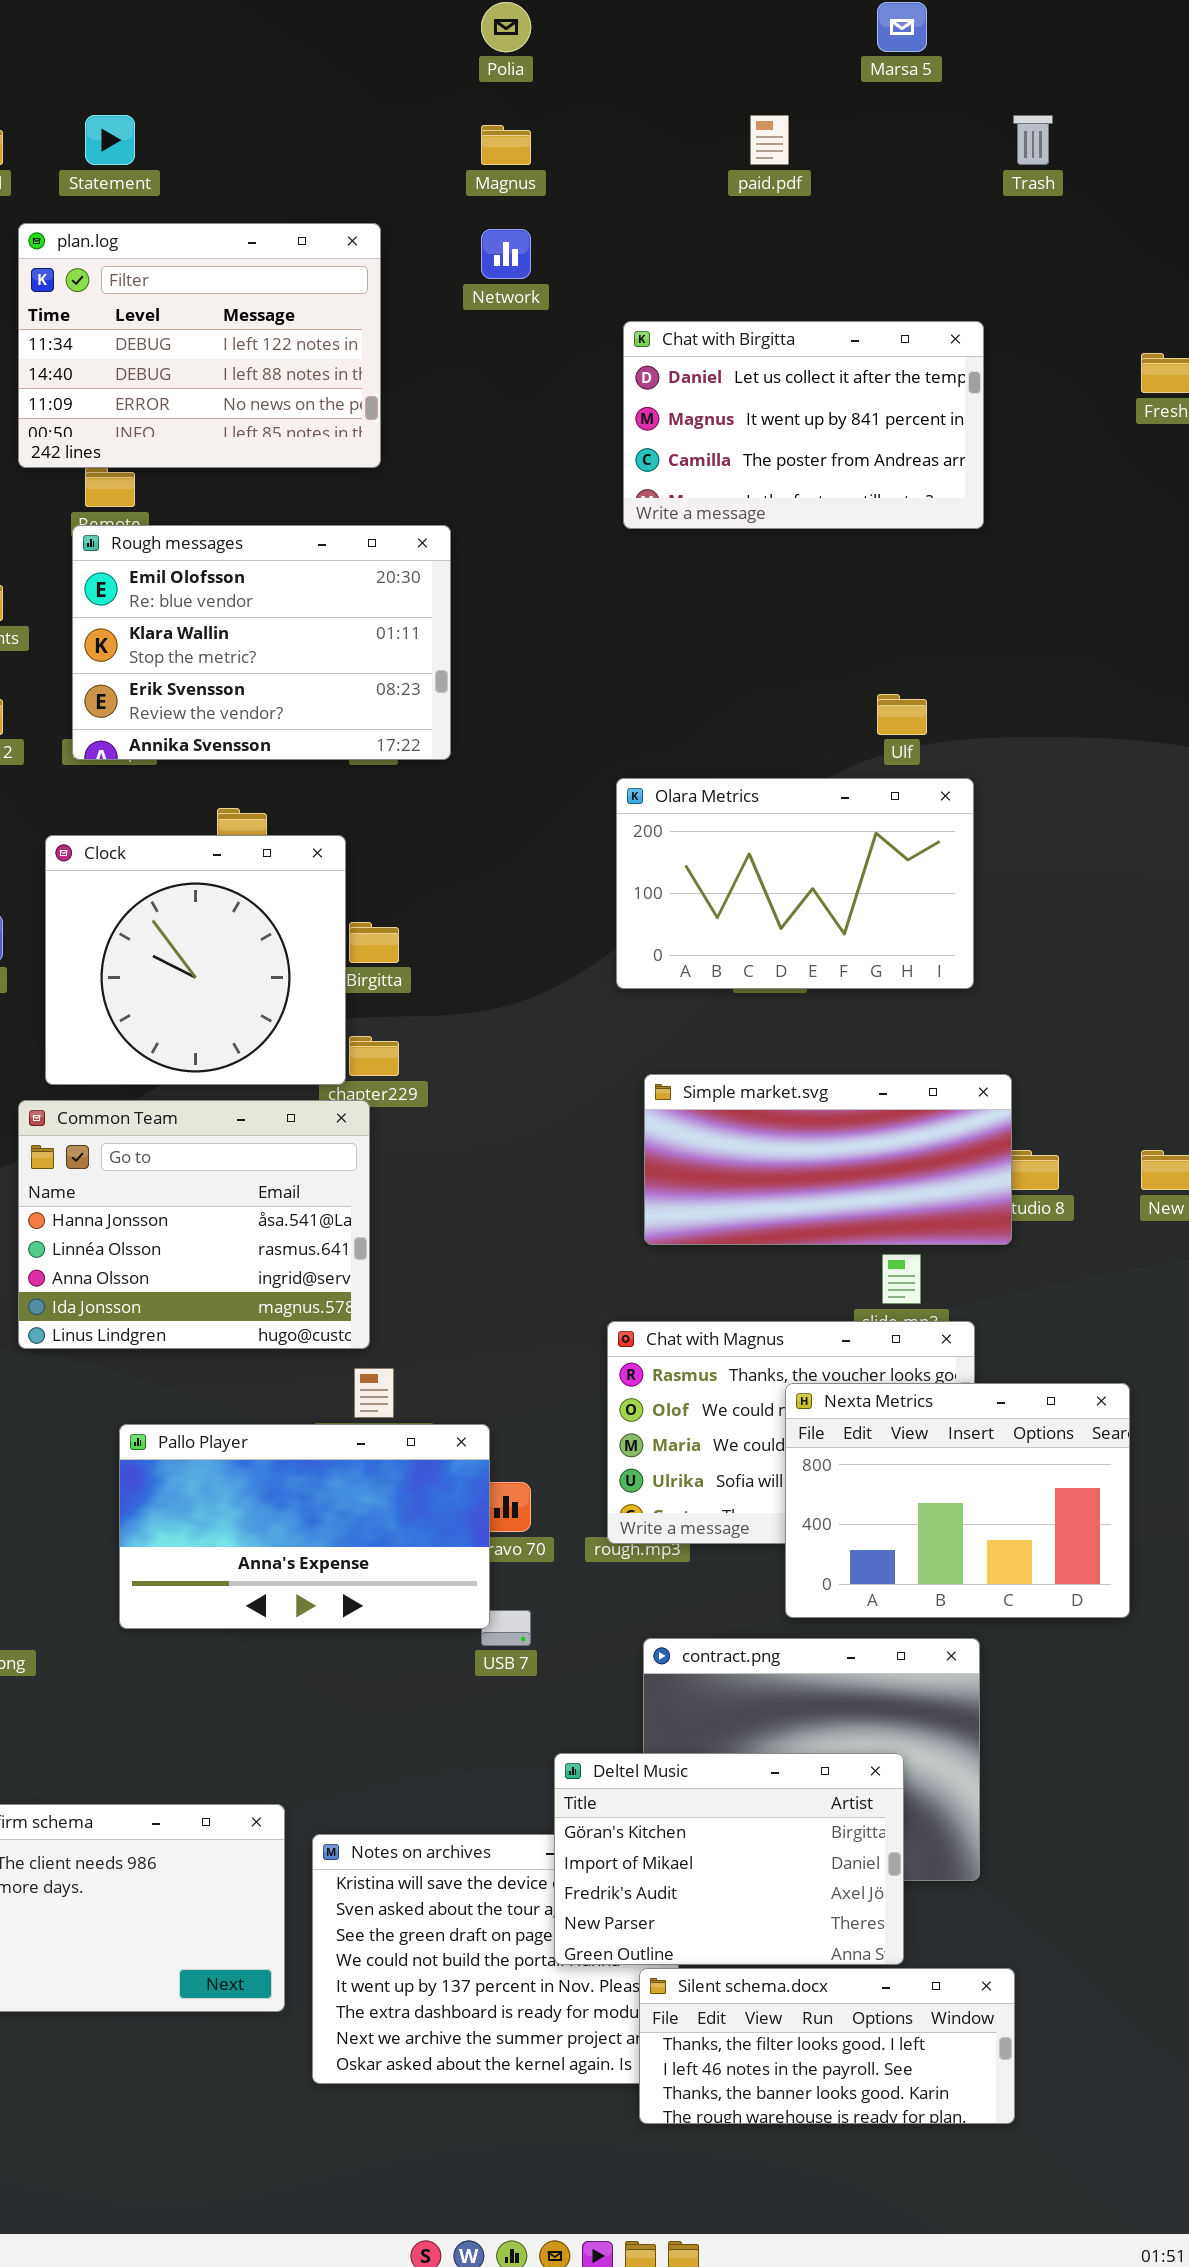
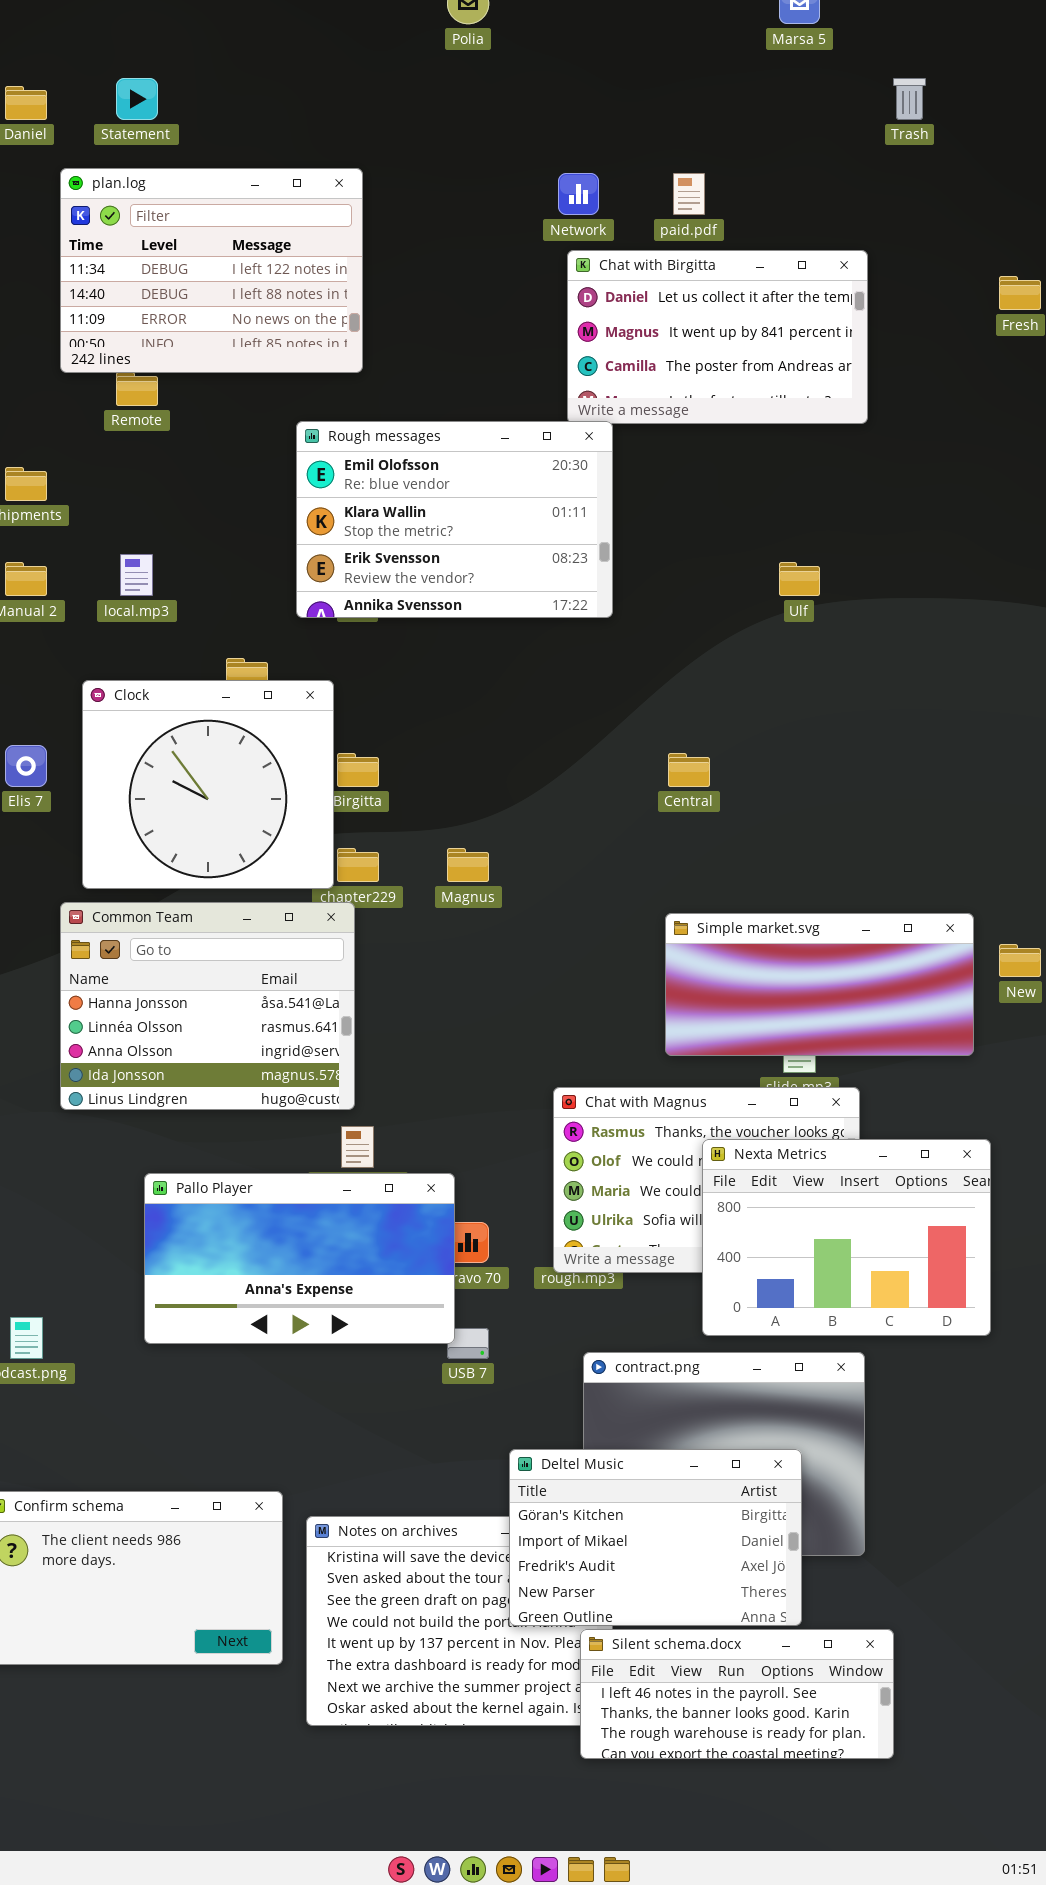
paid.pdf: [750,115,789,165] -> [673,173,705,215], moved
Magnus: [481,125,531,165] -> [447,848,489,882], moved
Network: [481,229,531,279] -> [558,173,599,215], moved
Rough messages: [72,525,451,760] -> [296,421,613,618], moved
Olara Metrics: [616,778,974,989] -> none, closed
Simple market.svg: [644,1074,1012,1245] -> [665,913,974,1056], moved
Silent schema.docx: [639,1968,1015,2124] -> [580,1629,894,1759], scrolled down 1 row

